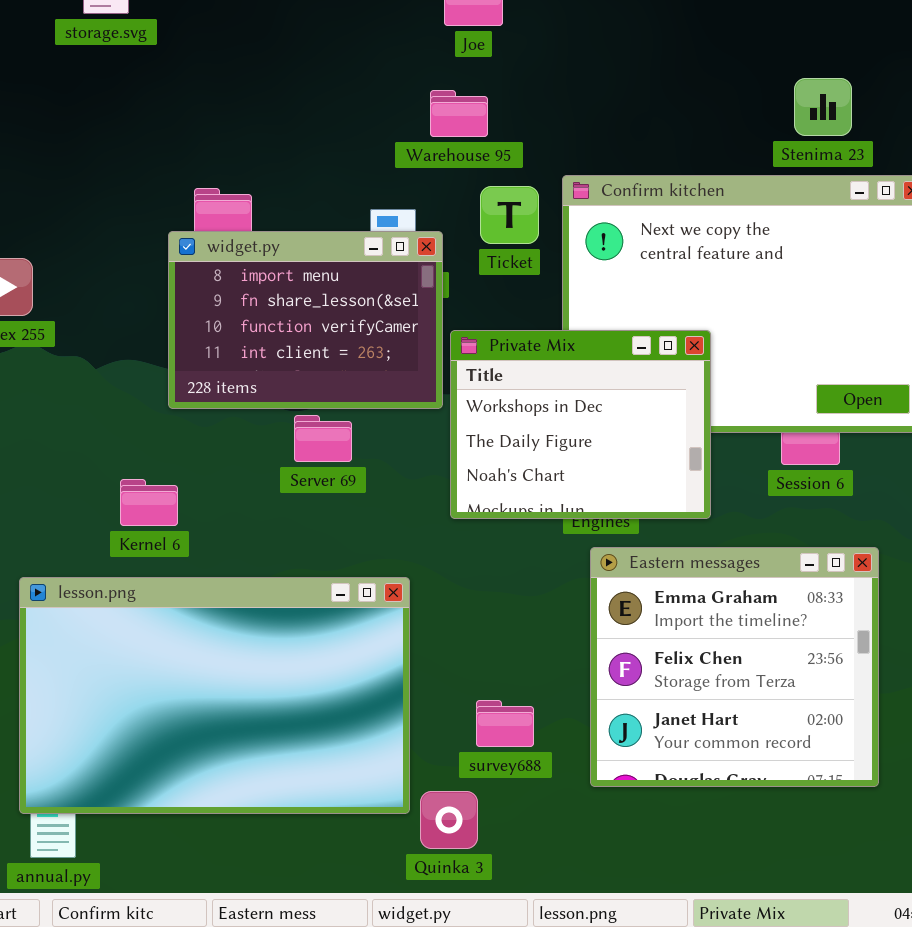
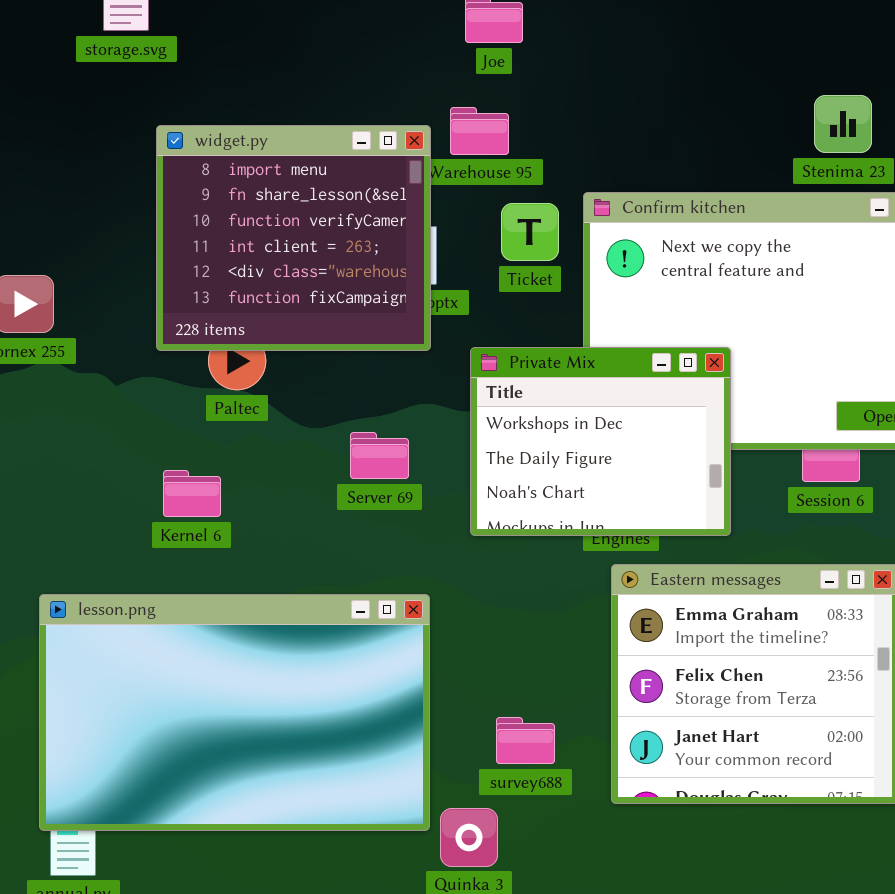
widget.py: [168,231,443,409] -> [156,125,431,351], moved, resized
Server 69: [294,415,352,462] -> [350,432,409,479], moved
Kernel 6: [120,479,178,526] -> [163,470,221,517], moved

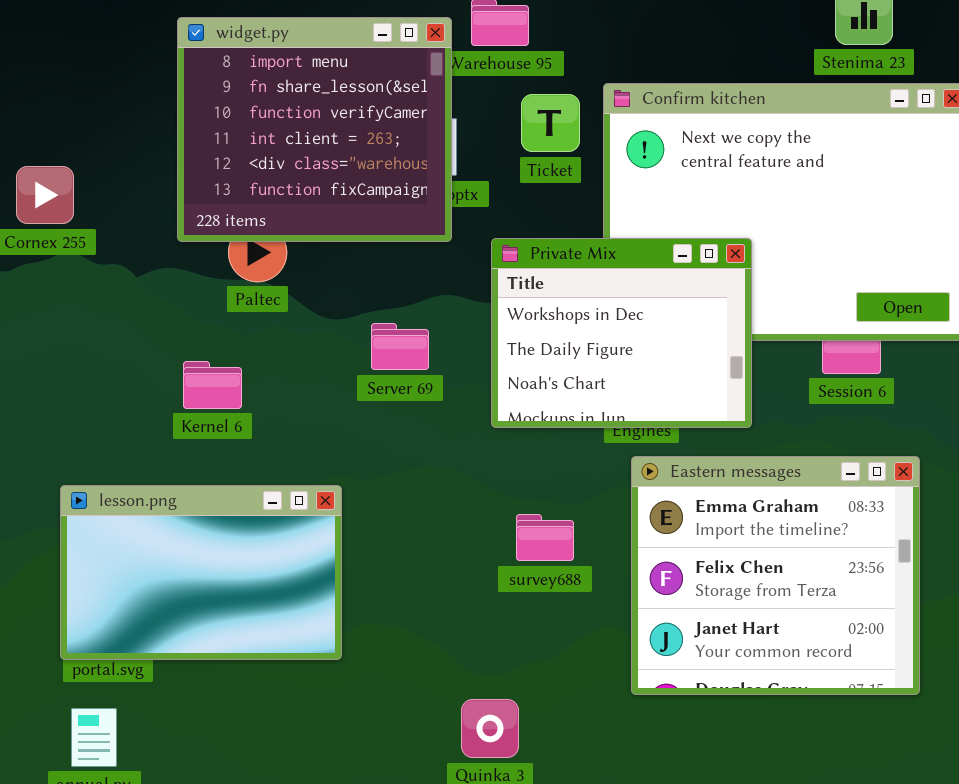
lesson.png: [39,594,430,831] -> [60,485,342,660], resized
survey688: [496,717,555,764] -> [516,514,574,561], moved

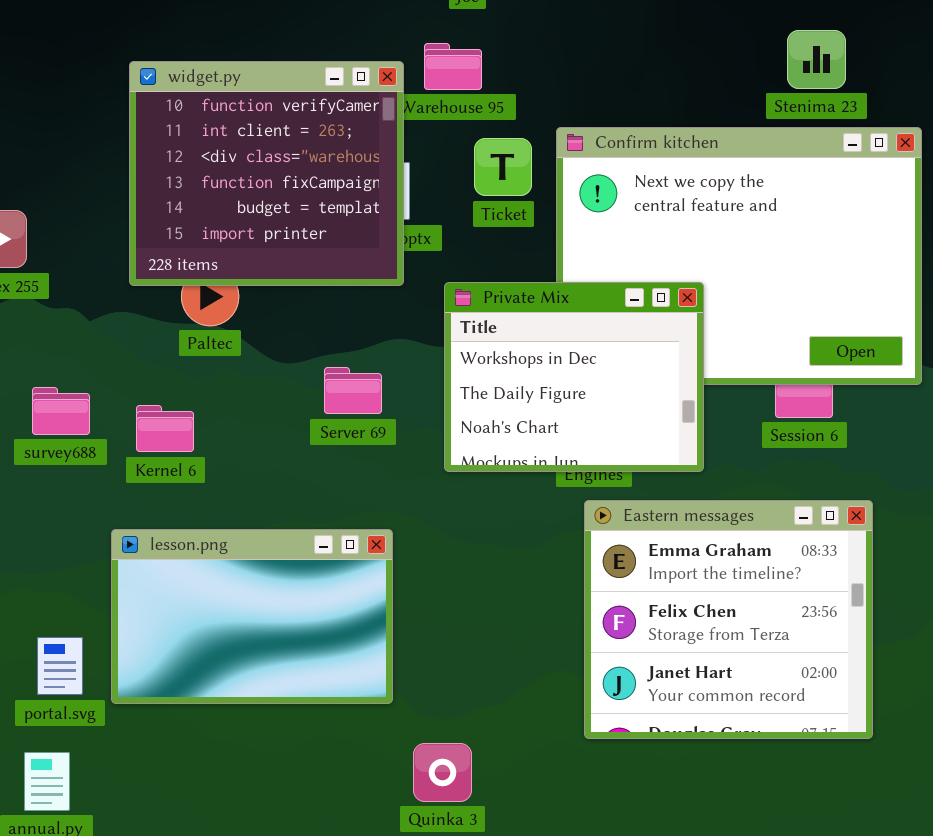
widget.py: [177,17,452,242] -> [129,61,404,286], scrolled down 2 rows
lesson.png: [60,485,342,660] -> [111,529,393,704], moved
survey688: [516,514,574,561] -> [32,387,90,435], moved

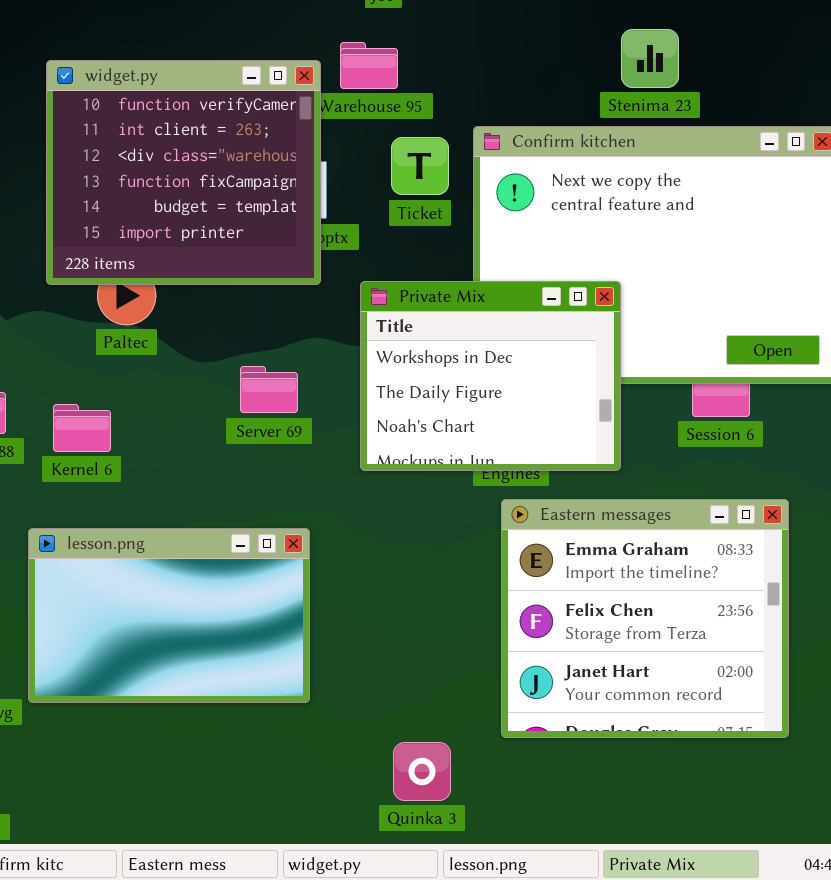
Stenima 23: [787,30,846,89] -> [621,29,679,88], moved
Quinka 3: [413,743,472,802] -> [393,742,451,801], moved

